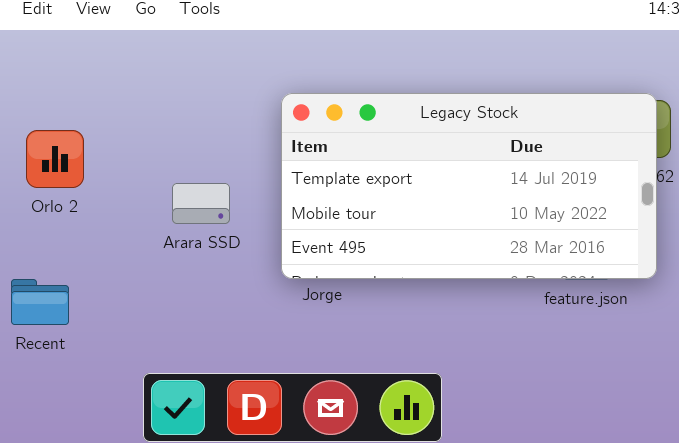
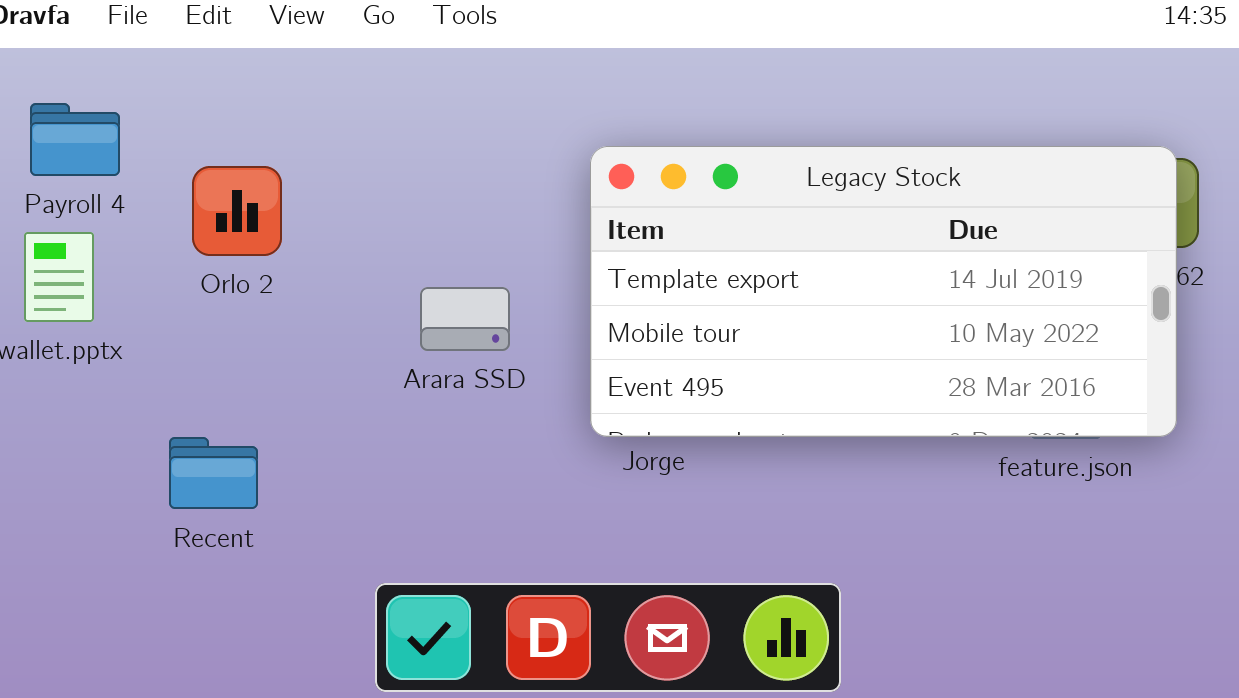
Orlo 2: [26,130,84,188] -> [192,166,282,256], moved

